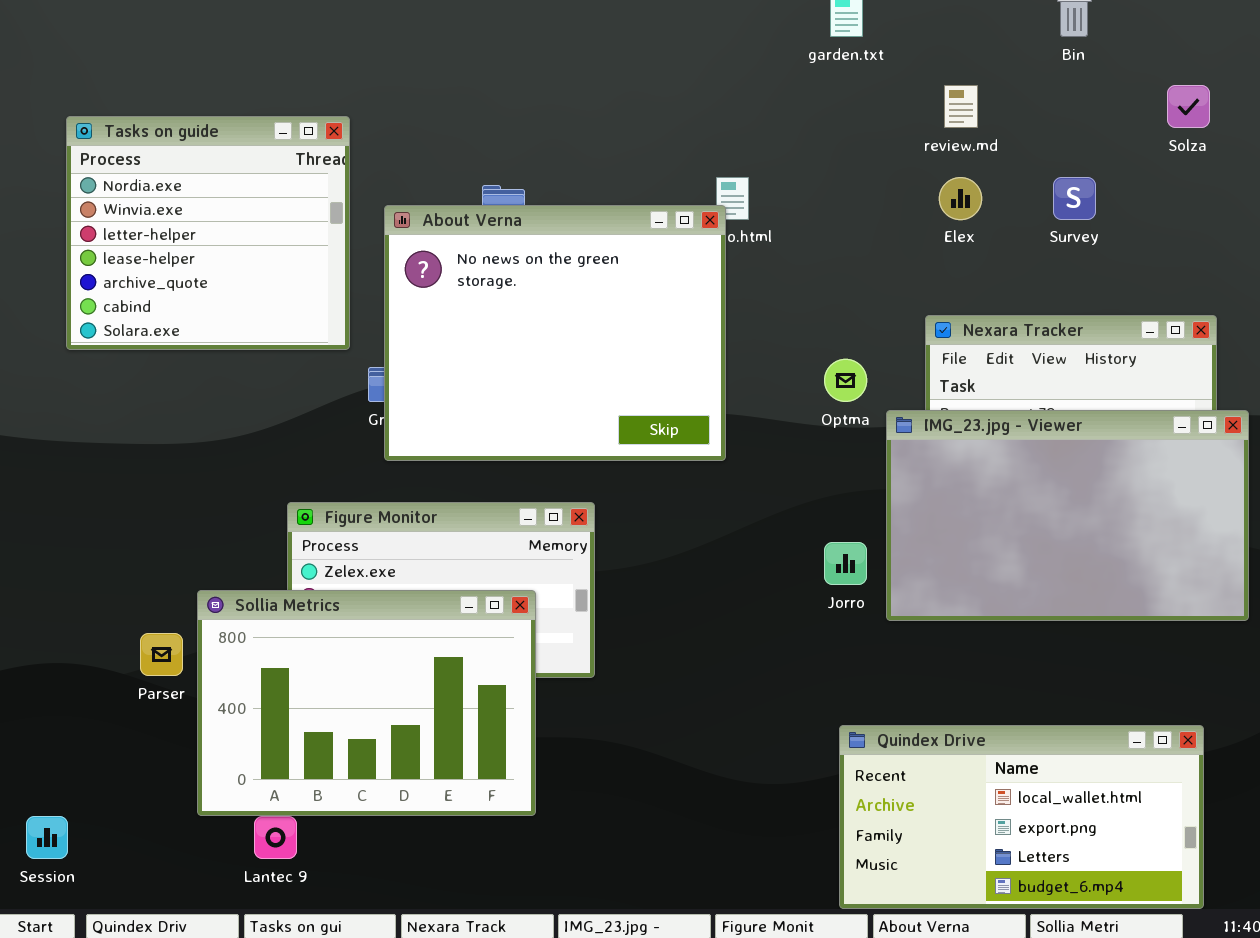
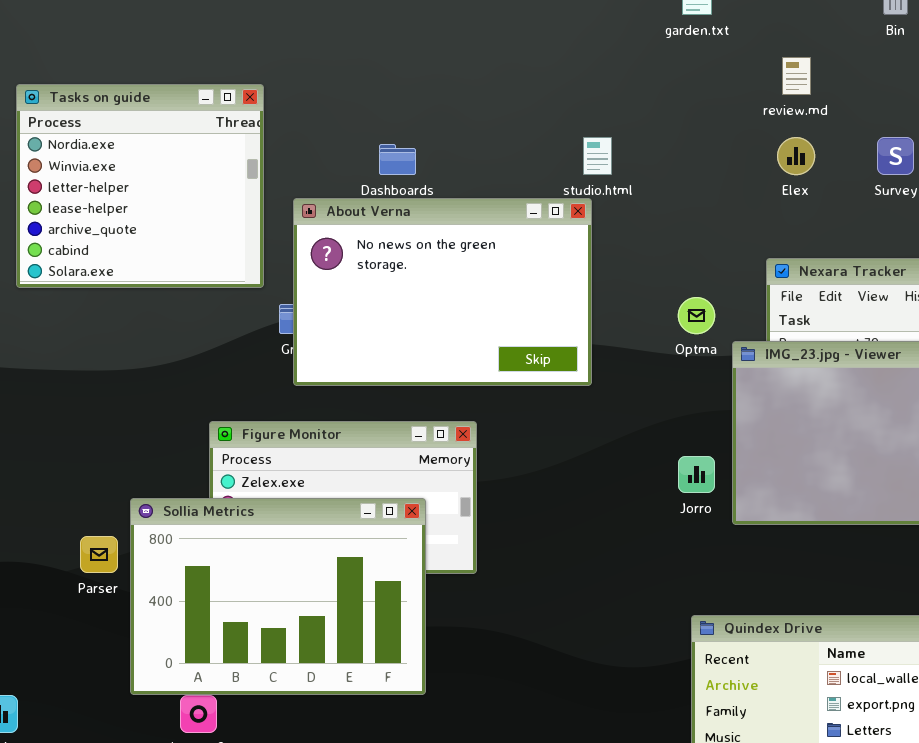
About Verna: [384,205,726,461] -> [293,198,592,386], resized

